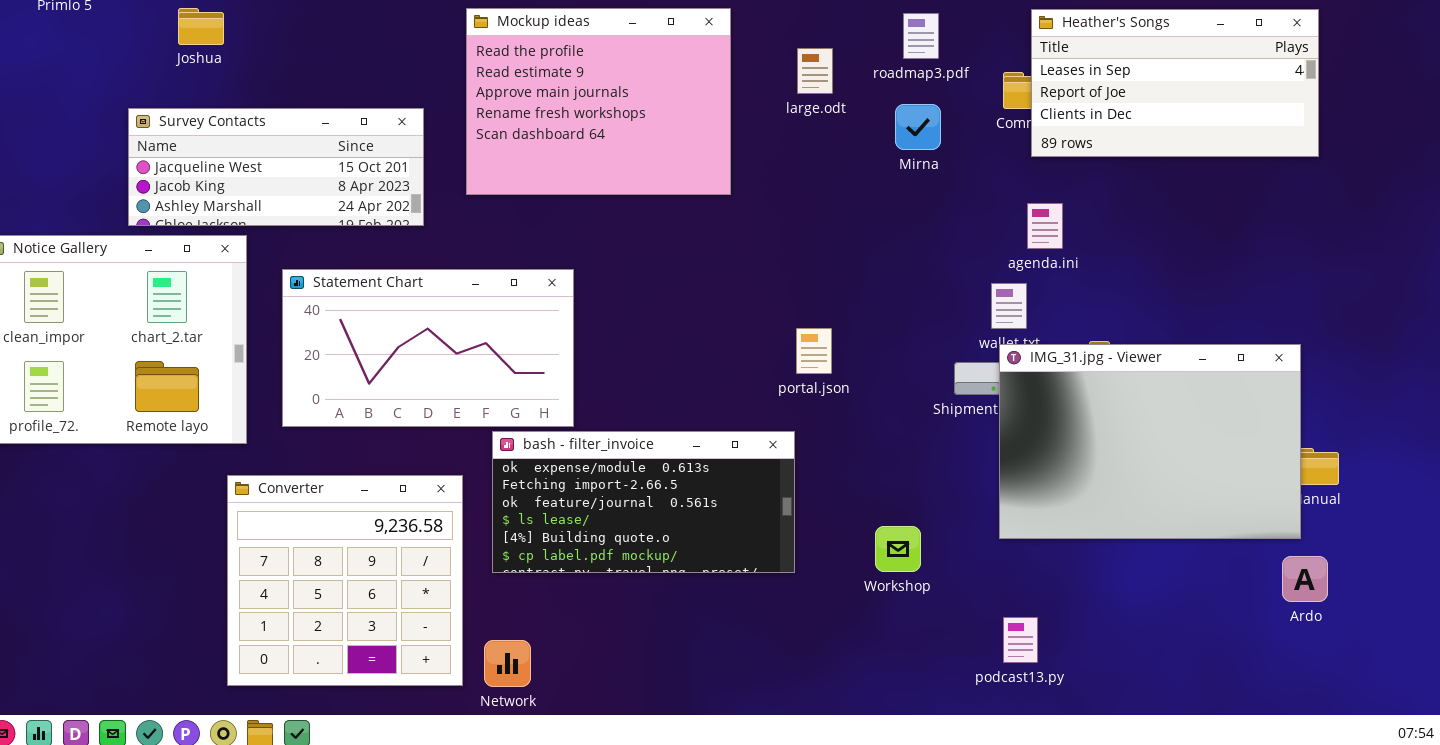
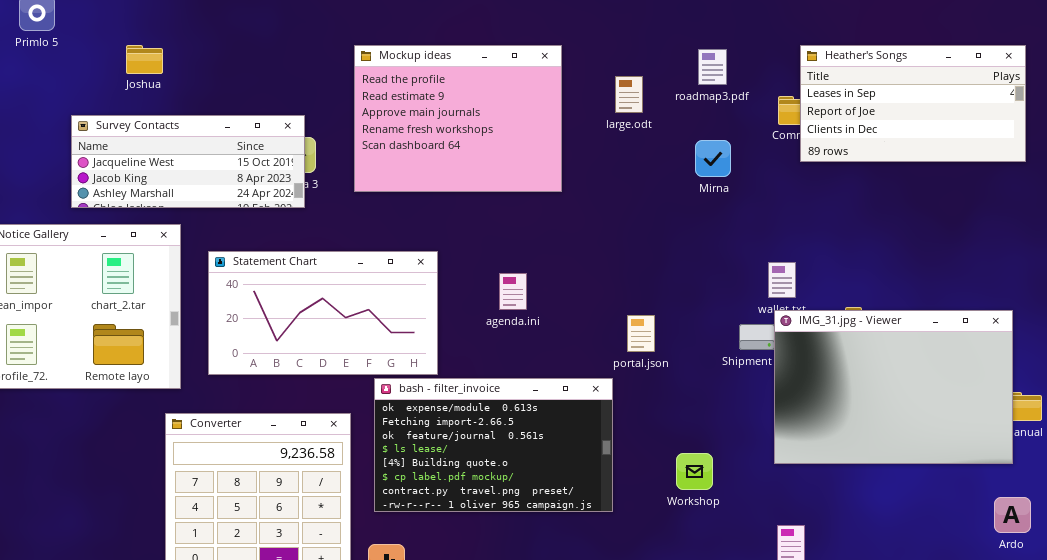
Mirna: [895,104,941,150] -> [695,140,731,177], moved
Survey Contacts: [128,108,424,226] -> [71,115,305,208], moved
agenda.ini: [1027,203,1063,249] -> [499,273,527,310], moved
portal.json: [796,328,832,374] -> [627,315,655,352], moved
bash - filter_invoice: [492,431,795,573] -> [374,378,613,512], resized
Ardo: [1282,556,1328,602] -> [994,497,1031,533], moved

